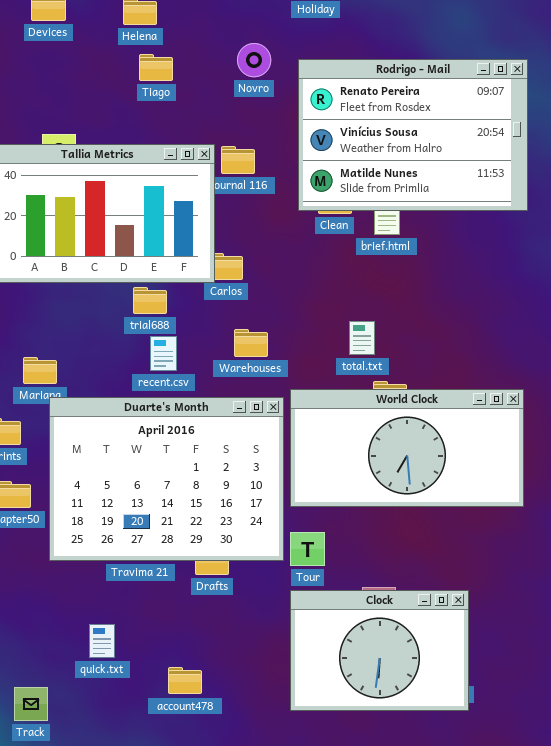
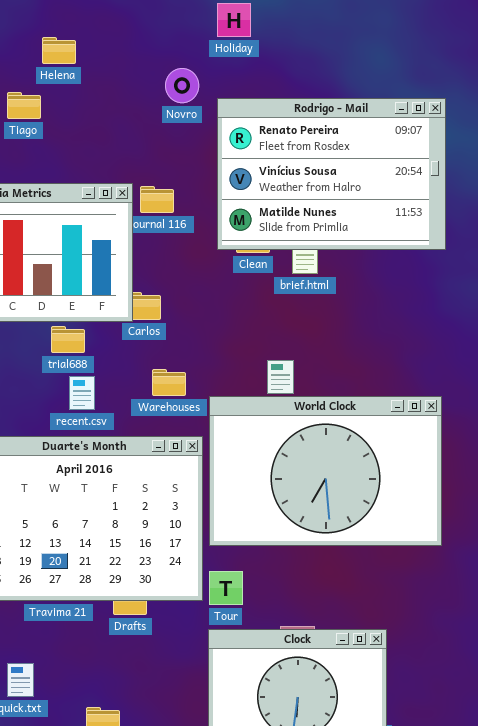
Novro: [237,43,271,77] -> [165,68,199,103], moved
Tiago: [139,54,173,81] -> [7,92,41,119], moved
World Clock: [290,389,524,507] -> [209,396,442,546], resized

